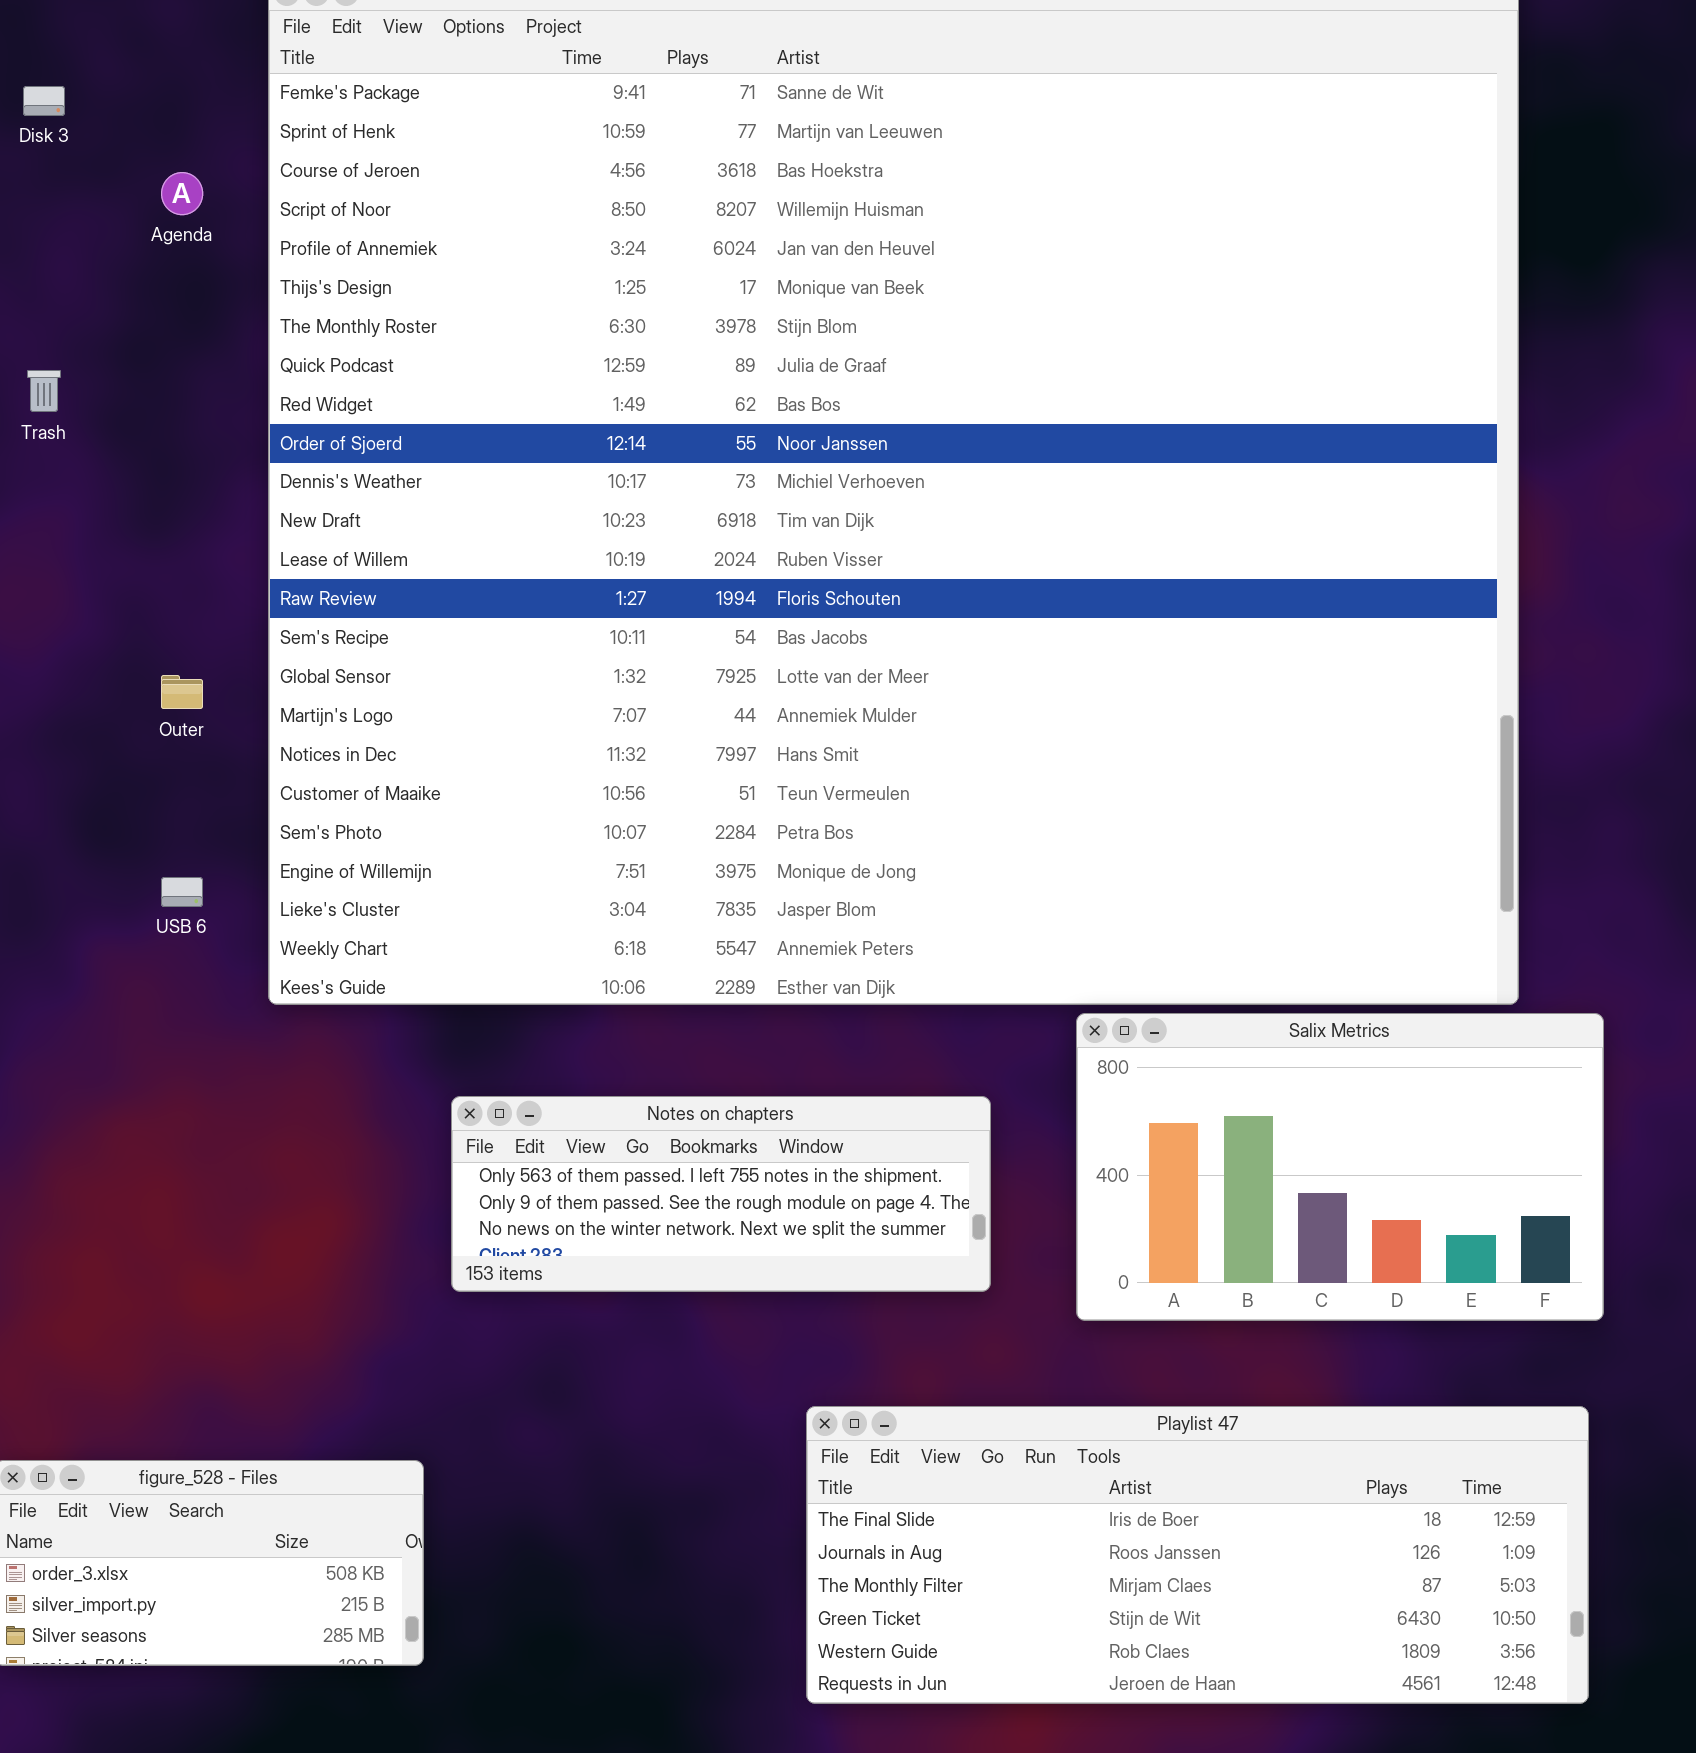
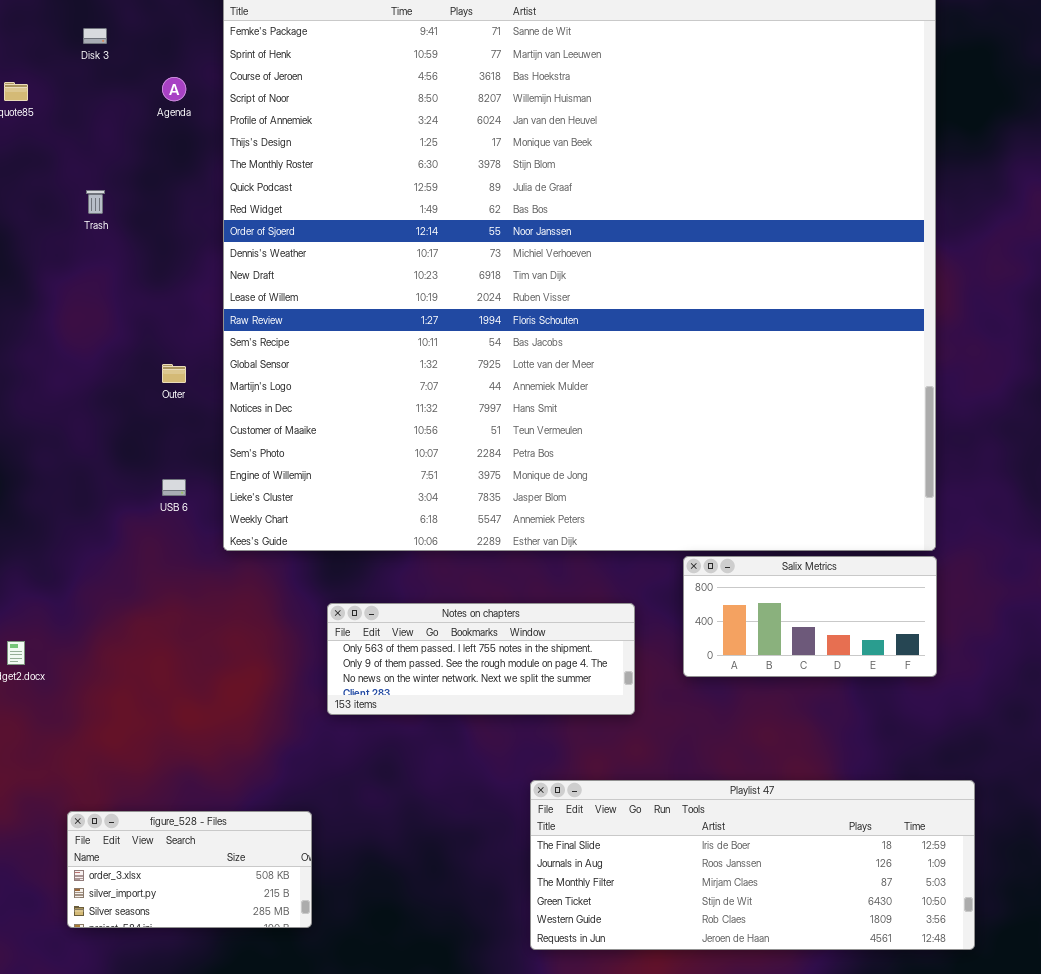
Salix Metrics: [1076,1013,1604,1321] -> [683,556,937,677], resized

